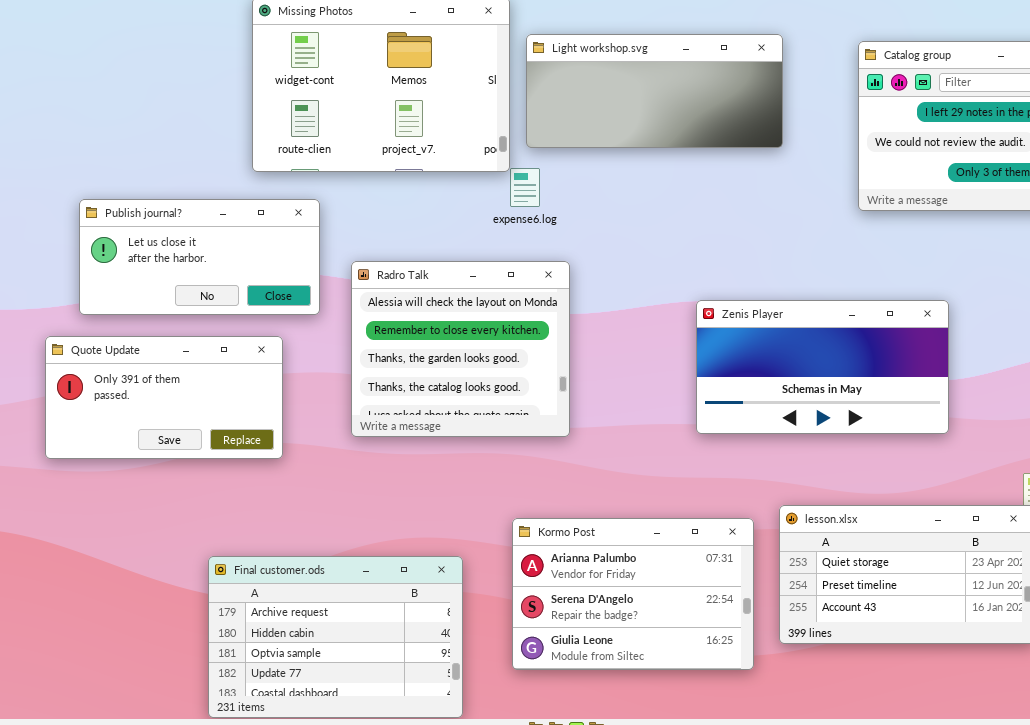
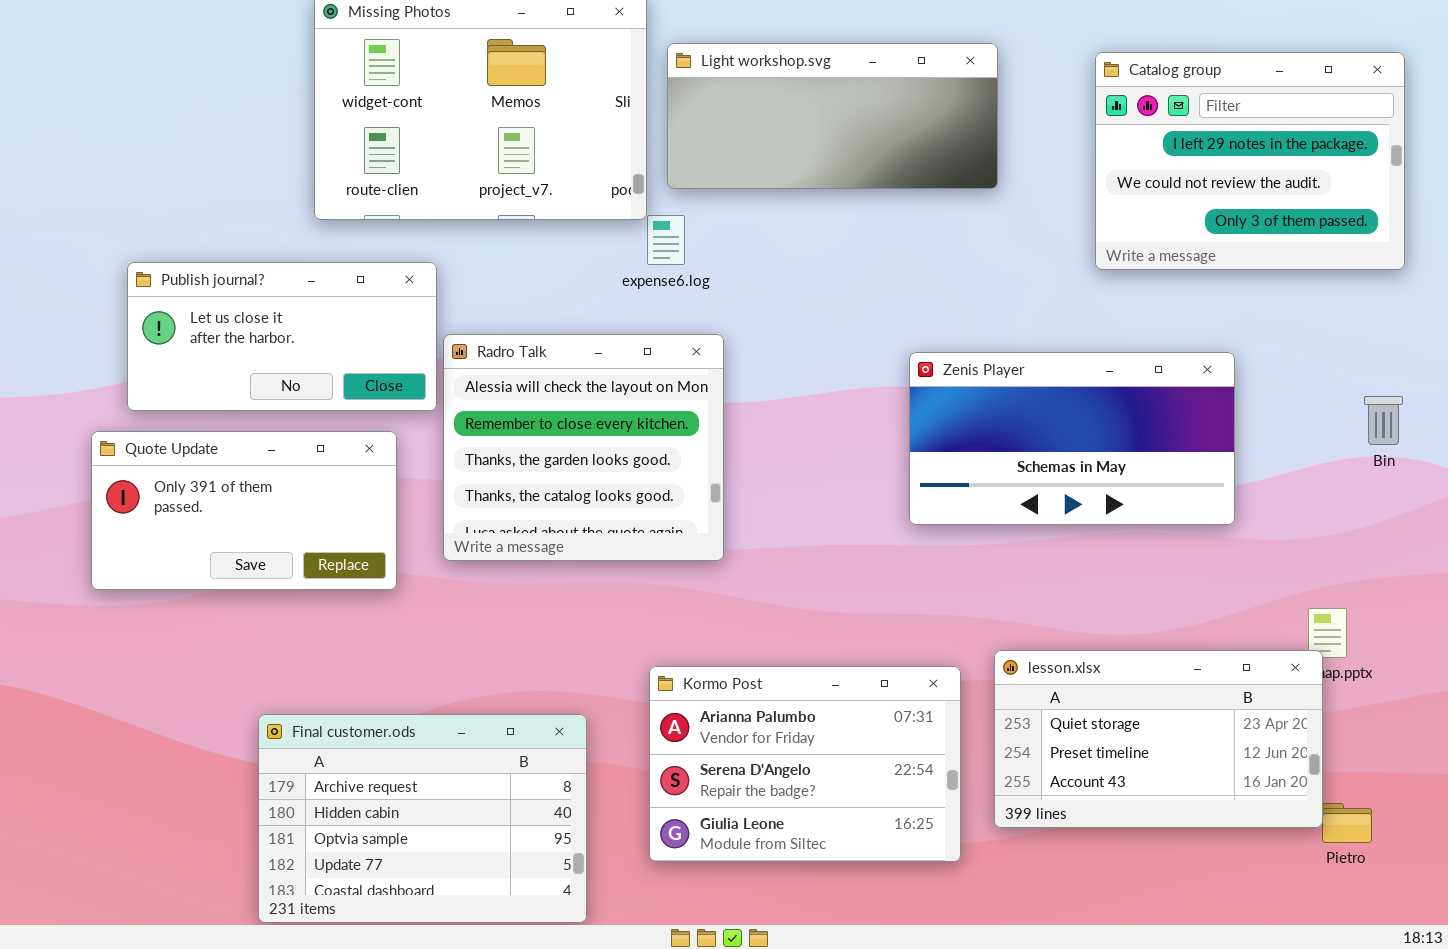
Publish journal?: [79,199,320,315] -> [127,262,437,411], moved
Zenis Player: [696,300,949,434] -> [909,352,1235,525], moved
Quote Update: [45,336,283,459] -> [91,431,397,590], moved

